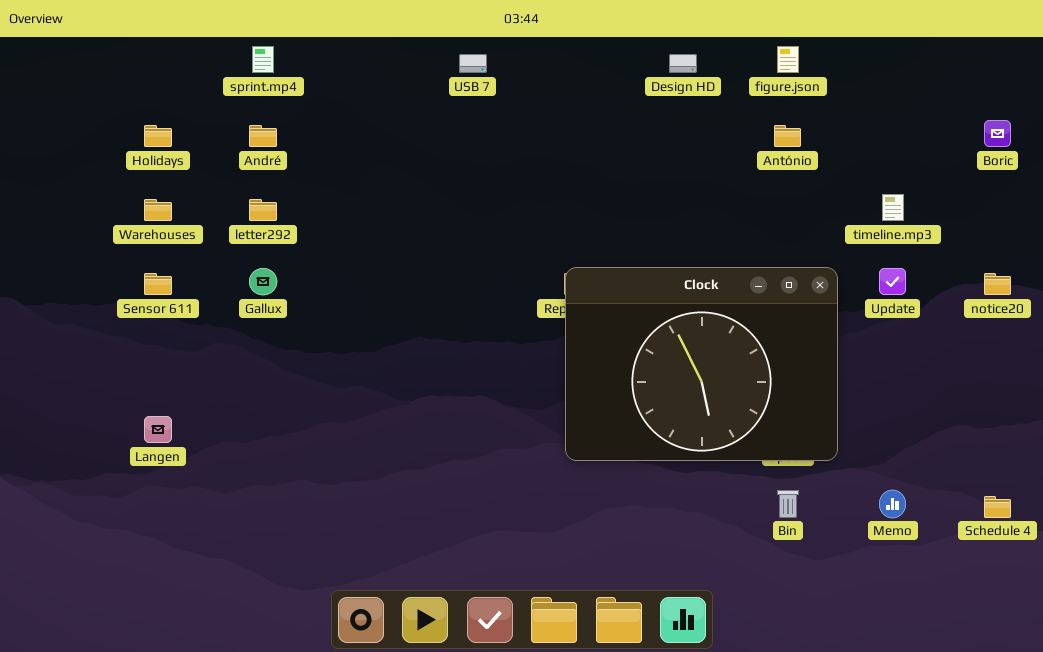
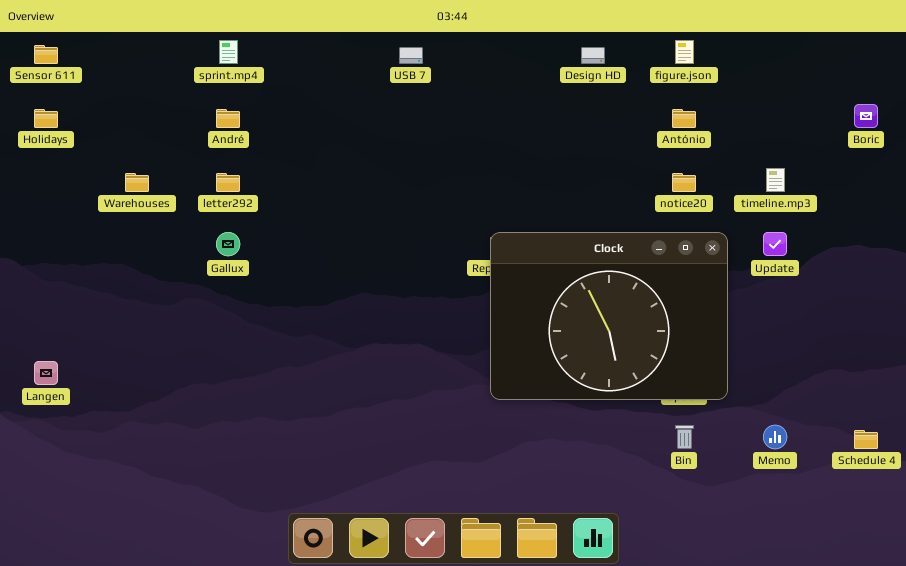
Holidays: [144,125,172,147] -> [34,109,58,128], moved
Sensor 611: [144,273,172,295] -> [34,45,58,64], moved
notice20: [984,273,1011,295] -> [672,173,696,192], moved
Langen: [144,416,172,443] -> [34,361,58,385], moved

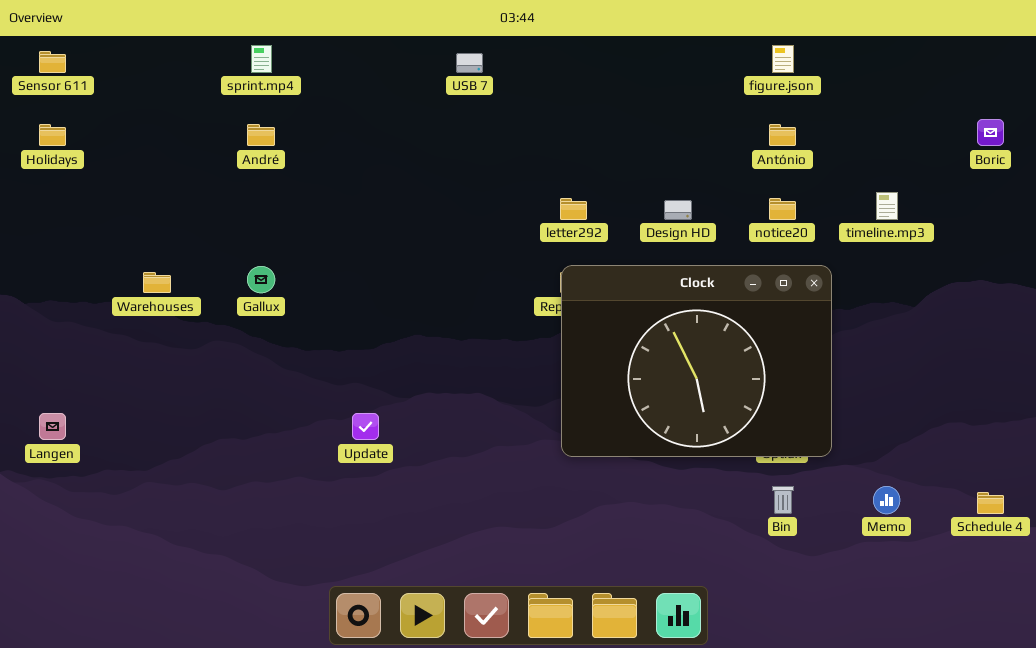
Design HD: [581,47,605,64] -> [664,200,692,220], moved
Warehouses: [125,173,149,192] -> [143,272,171,293], moved
letter292: [216,173,240,192] -> [560,198,587,220], moved
Update: [763,232,787,256] -> [352,413,379,440], moved

